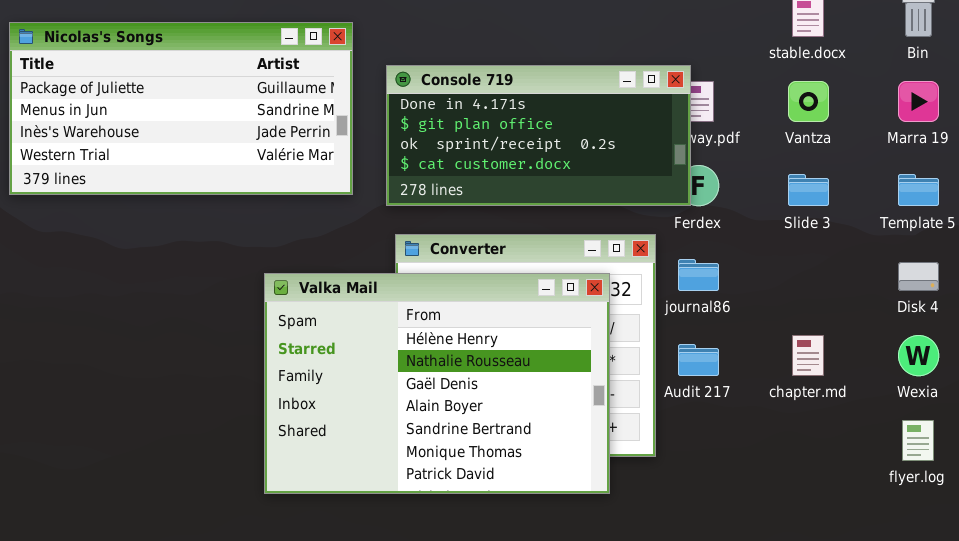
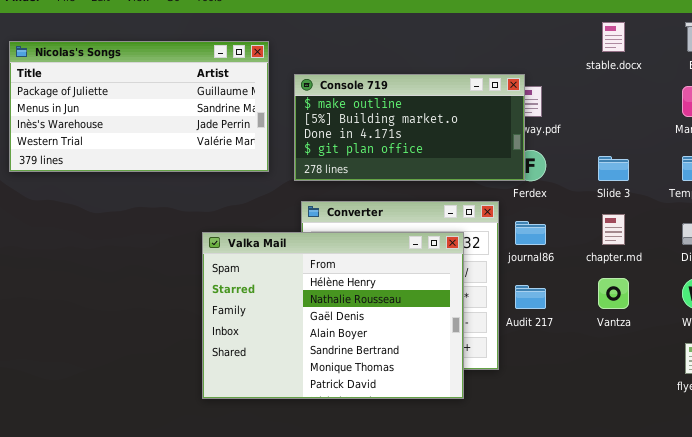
Console 719: [386,65,691,206] -> [294,74,525,181], scrolled up 2 rows
Vantza: [788,81,829,122] -> [598,278,629,309], moved
chapter.md: [792,335,824,376] -> [602,214,625,245], moved

